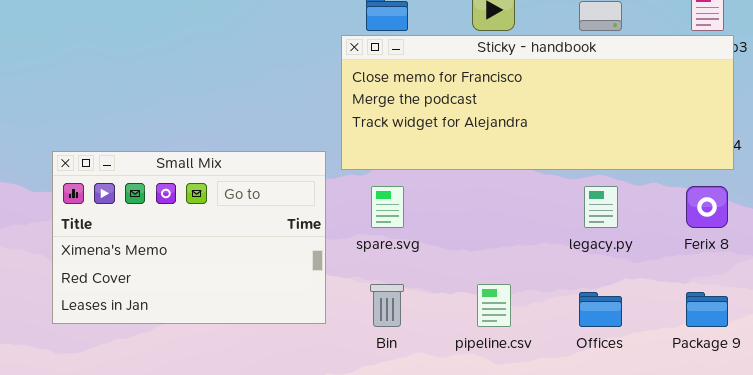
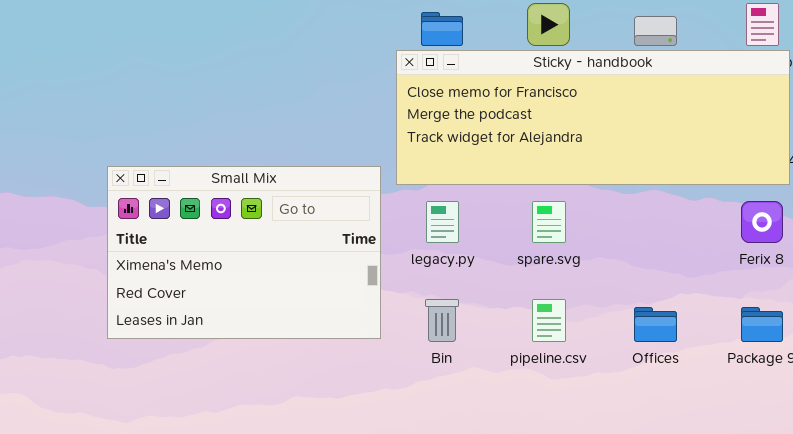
spare.svg: [371,186,404,228] -> [532,201,566,243], moved
legacy.py: [584,186,618,228] -> [426,201,459,243], moved

